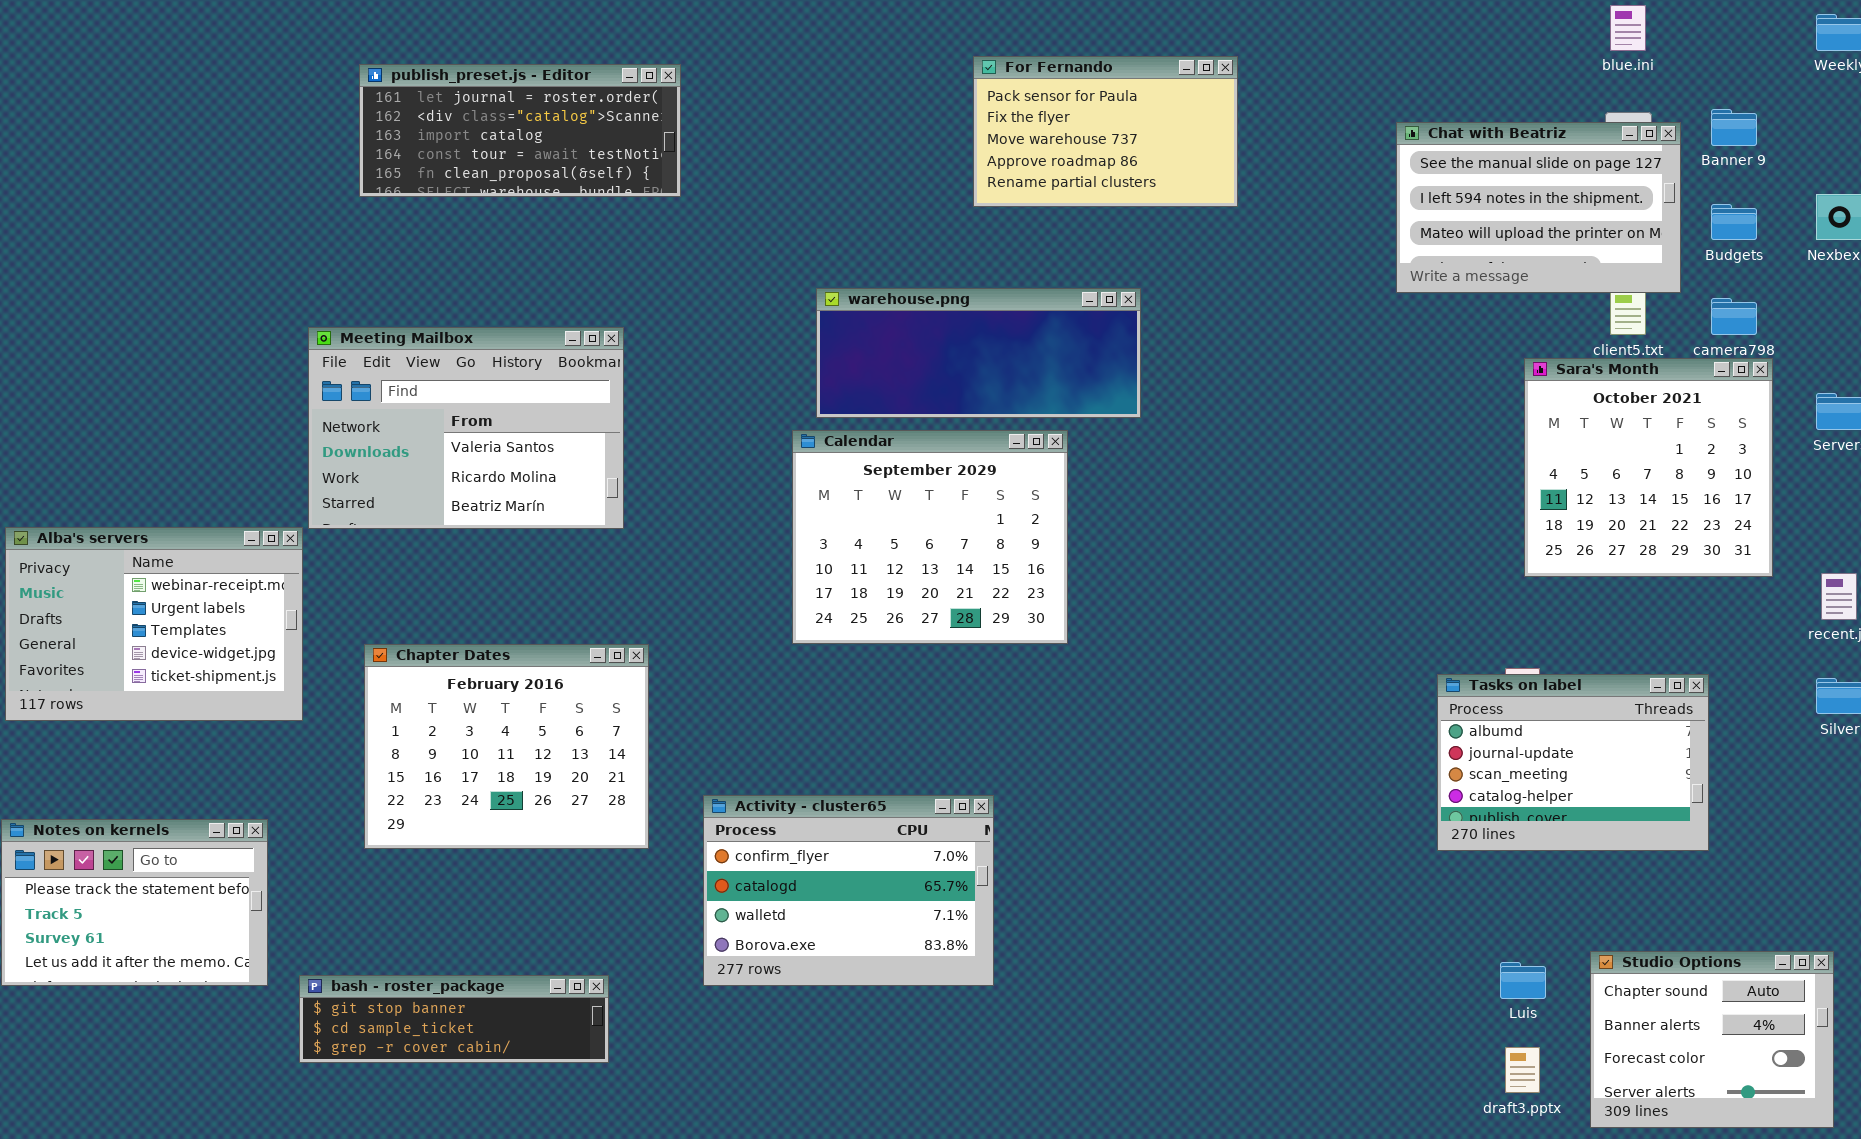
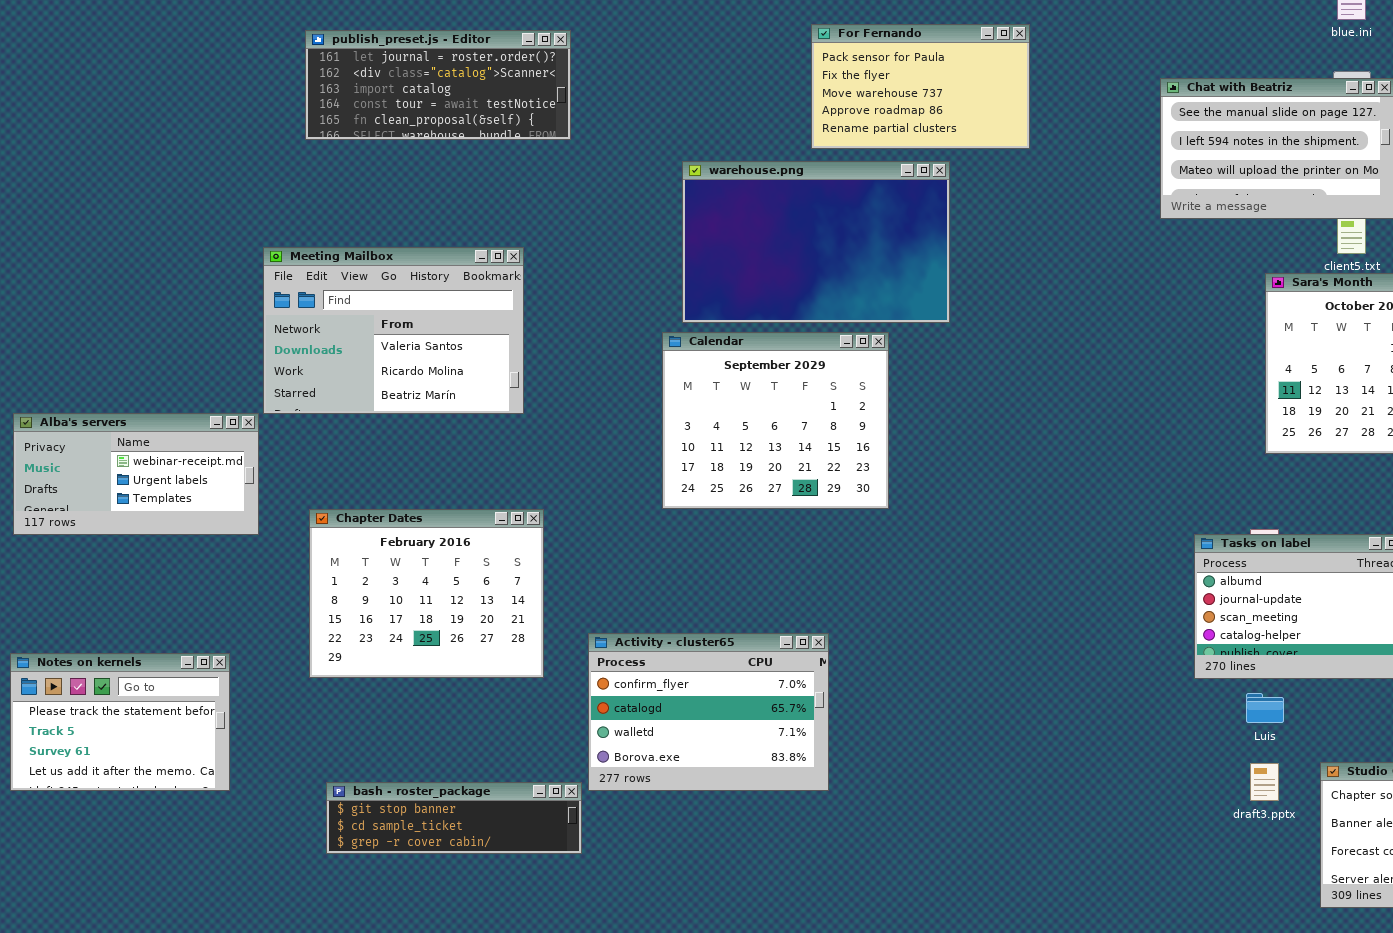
warehouse.png: [816,288,1141,418] -> [682,161,950,323], resized
Alba's servers: [5,527,303,721] -> [13,413,259,535], resized
Luis: [1500,962,1546,999] -> [1246,693,1284,723], moved
bash - roster_package: [299,975,609,1063] -> [326,782,582,854], moved
draft3.pptx: [1505,1047,1540,1093] -> [1250,763,1279,801], moved

